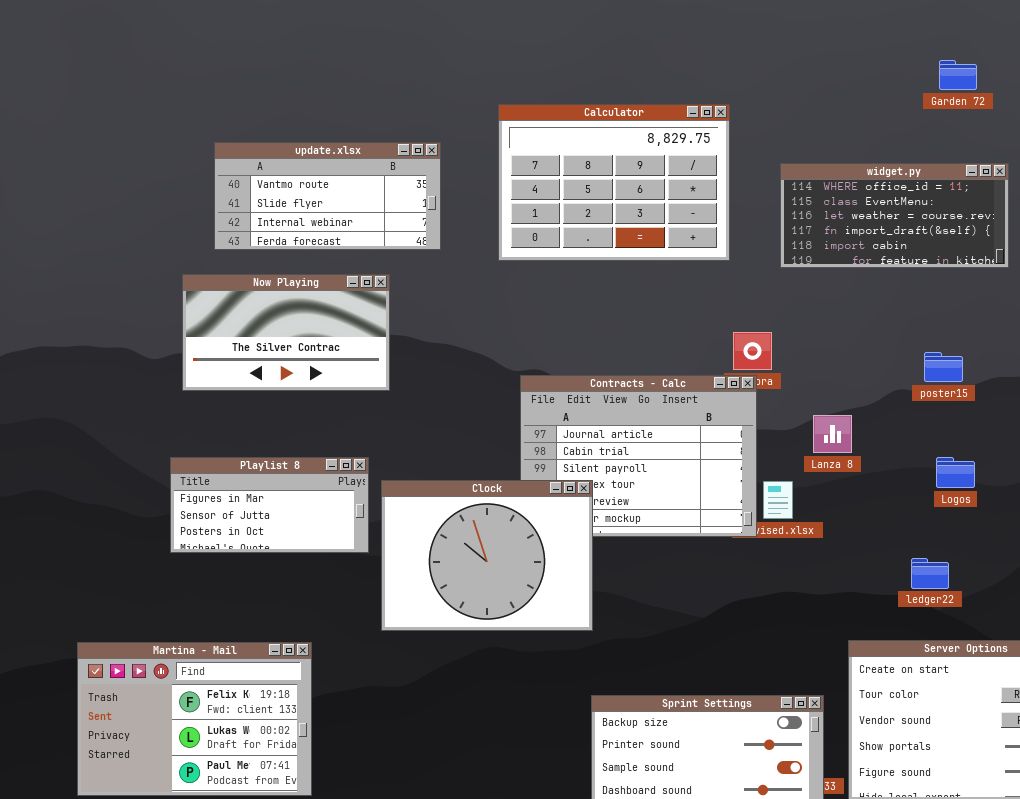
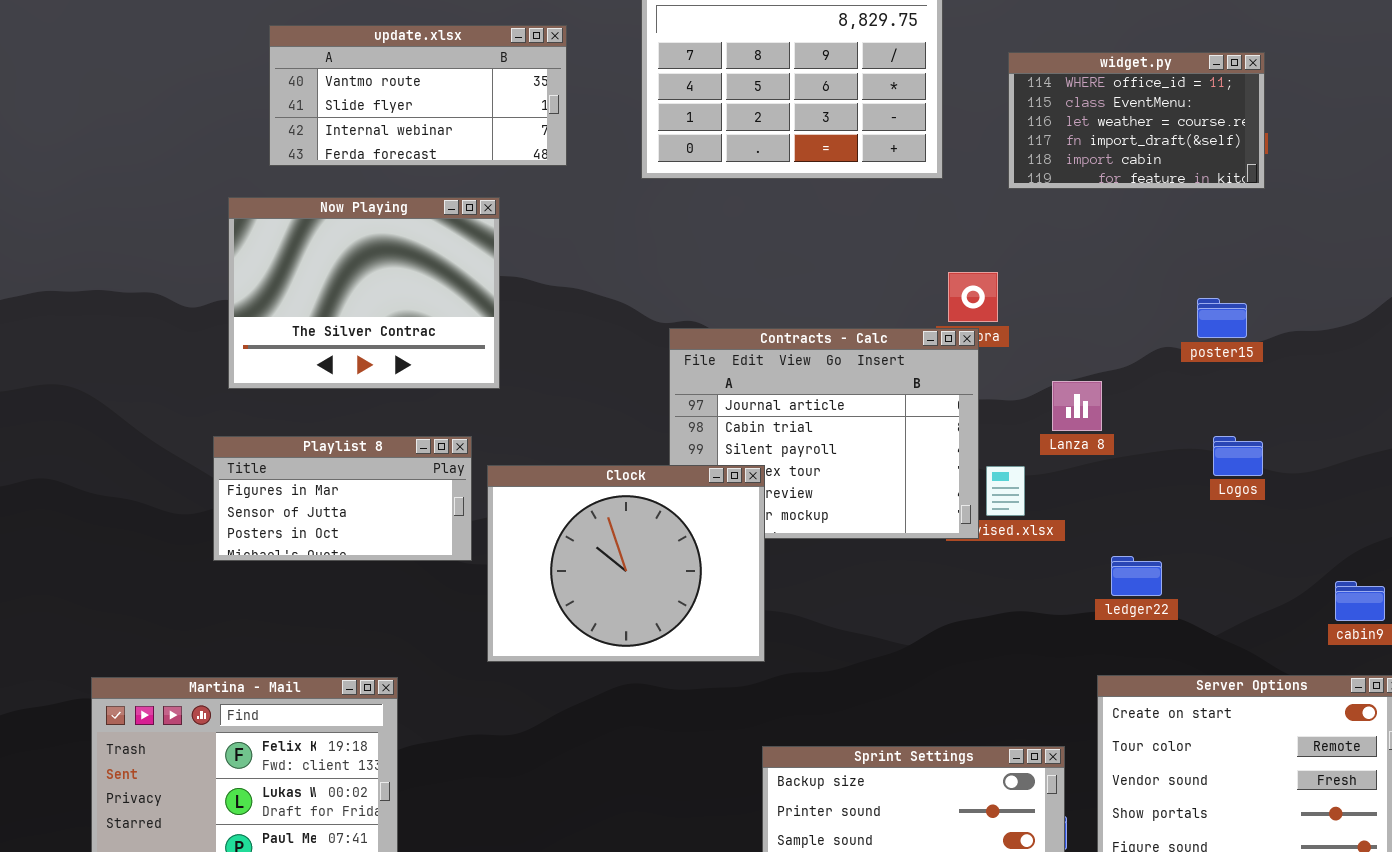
widget.py: [780,163,1009,268] -> [1008,52,1265,189], resized
Now Playing: [182,274,390,391] -> [228,197,500,389], resized
ledger22: [911,558,949,589] -> [1111,556,1162,596], moved

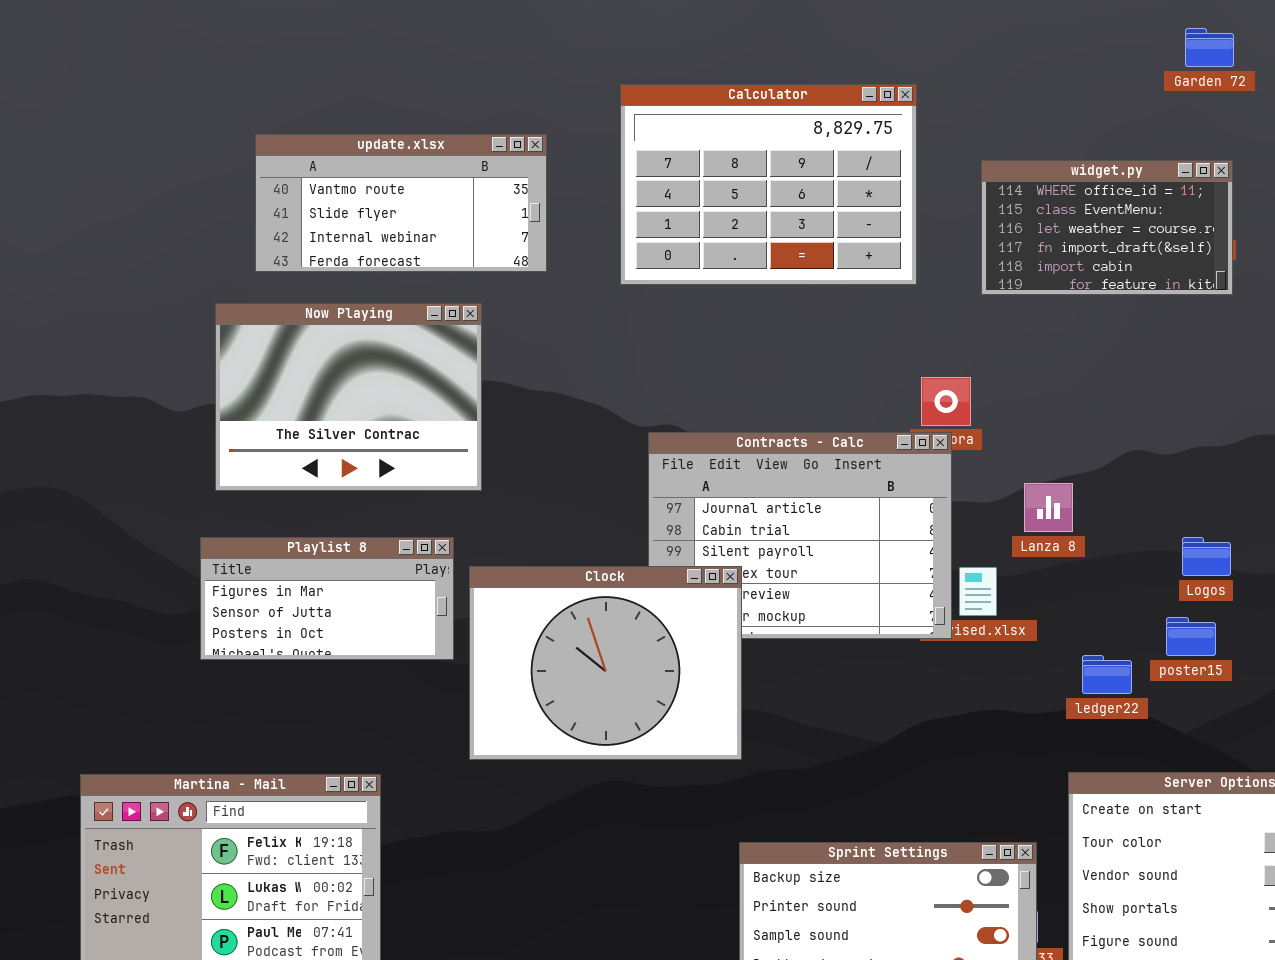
poster15: [1197,298,1247,338] -> [1166,617,1216,656], moved

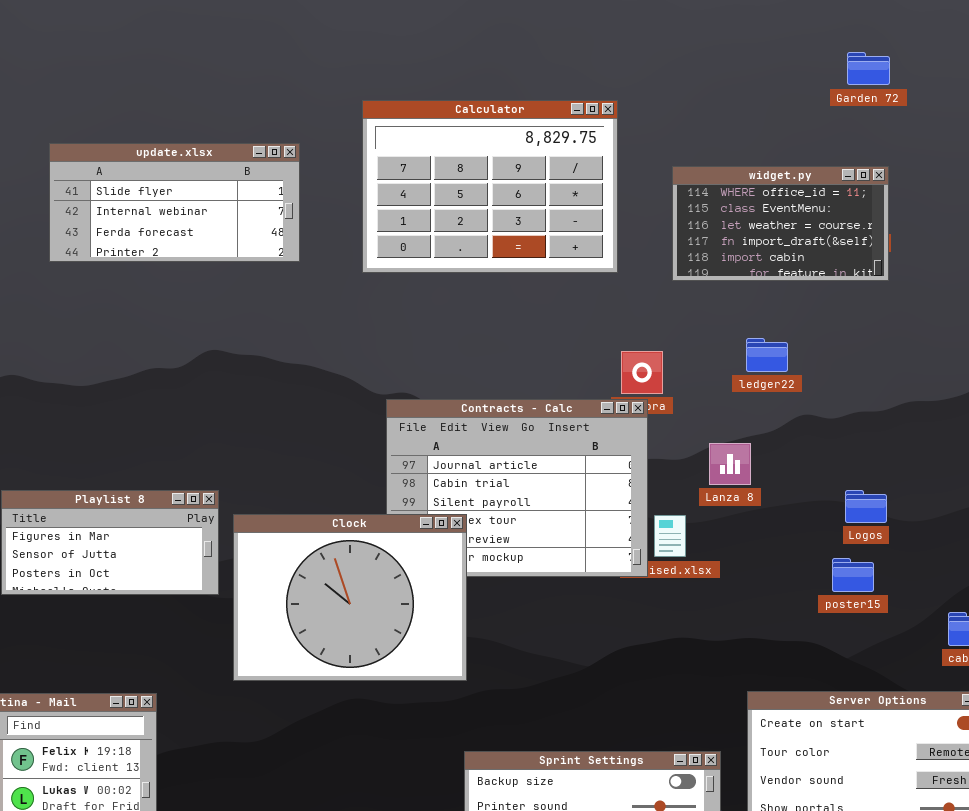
update.xlsx: [255,134,547,272] -> [49,143,300,262], scrolled down 1 row
Now Playing: [215,303,482,491] -> none, closed
ledger22: [1082,655,1132,694] -> [746,338,788,372], moved

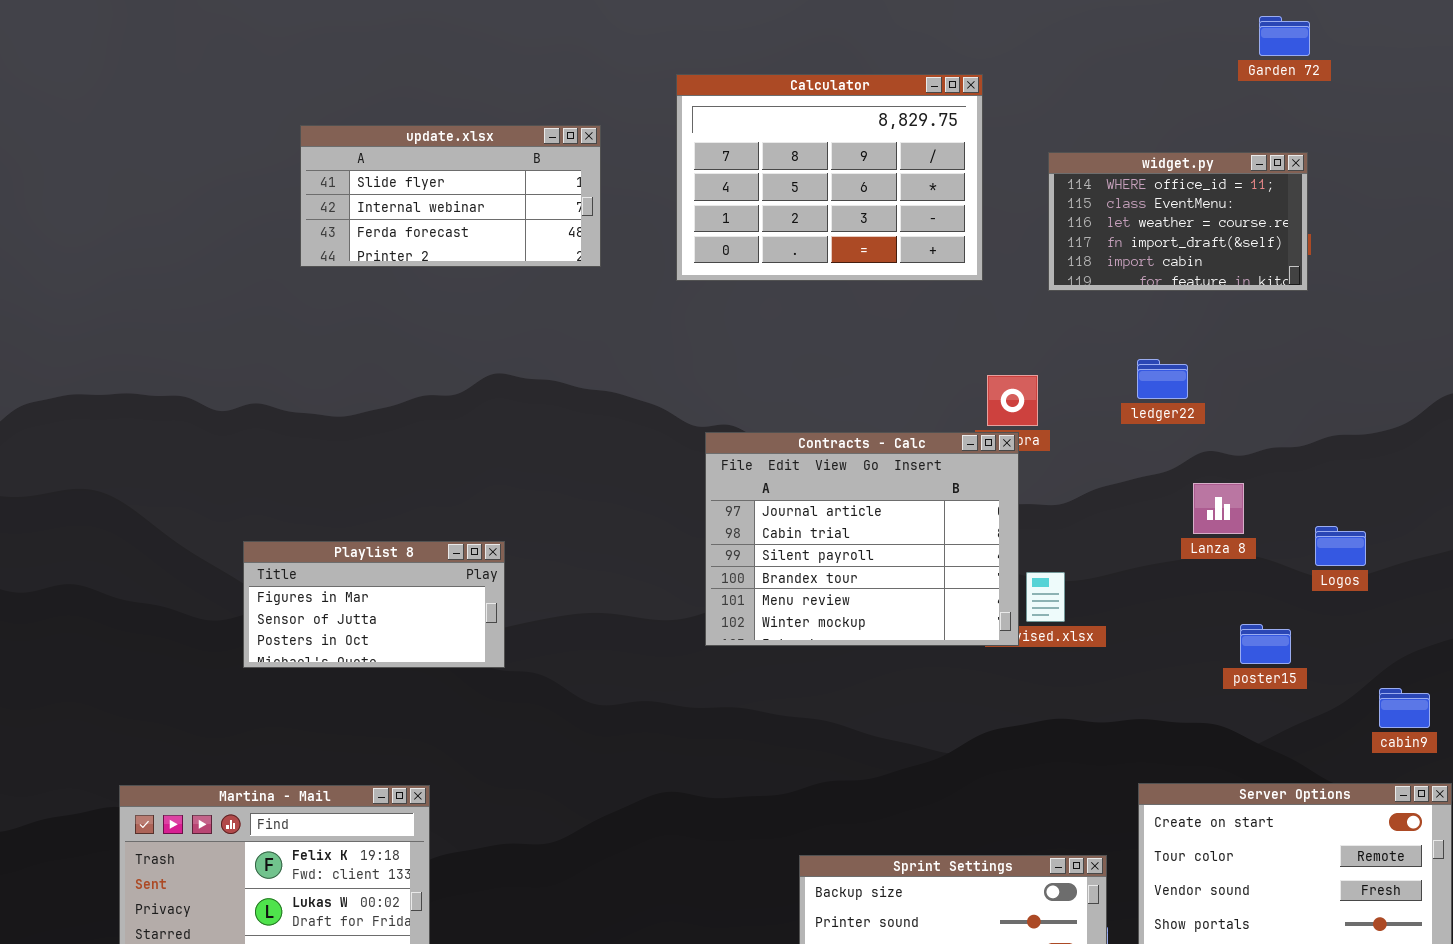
Lanza 8: [709,443,751,485] -> [1193,483,1244,534], moved
Logos: [845,490,887,523] -> [1315,526,1366,566], moved
Clock: [233,514,467,681] -> none, closed

